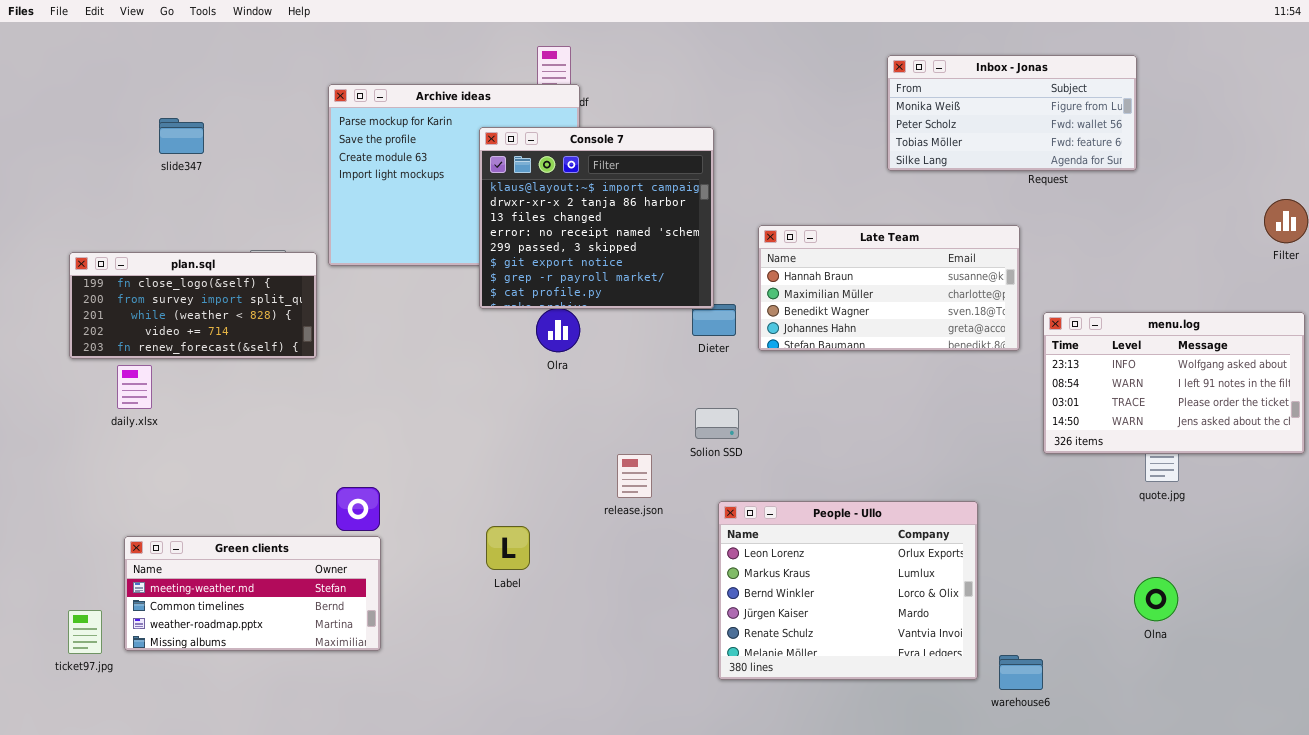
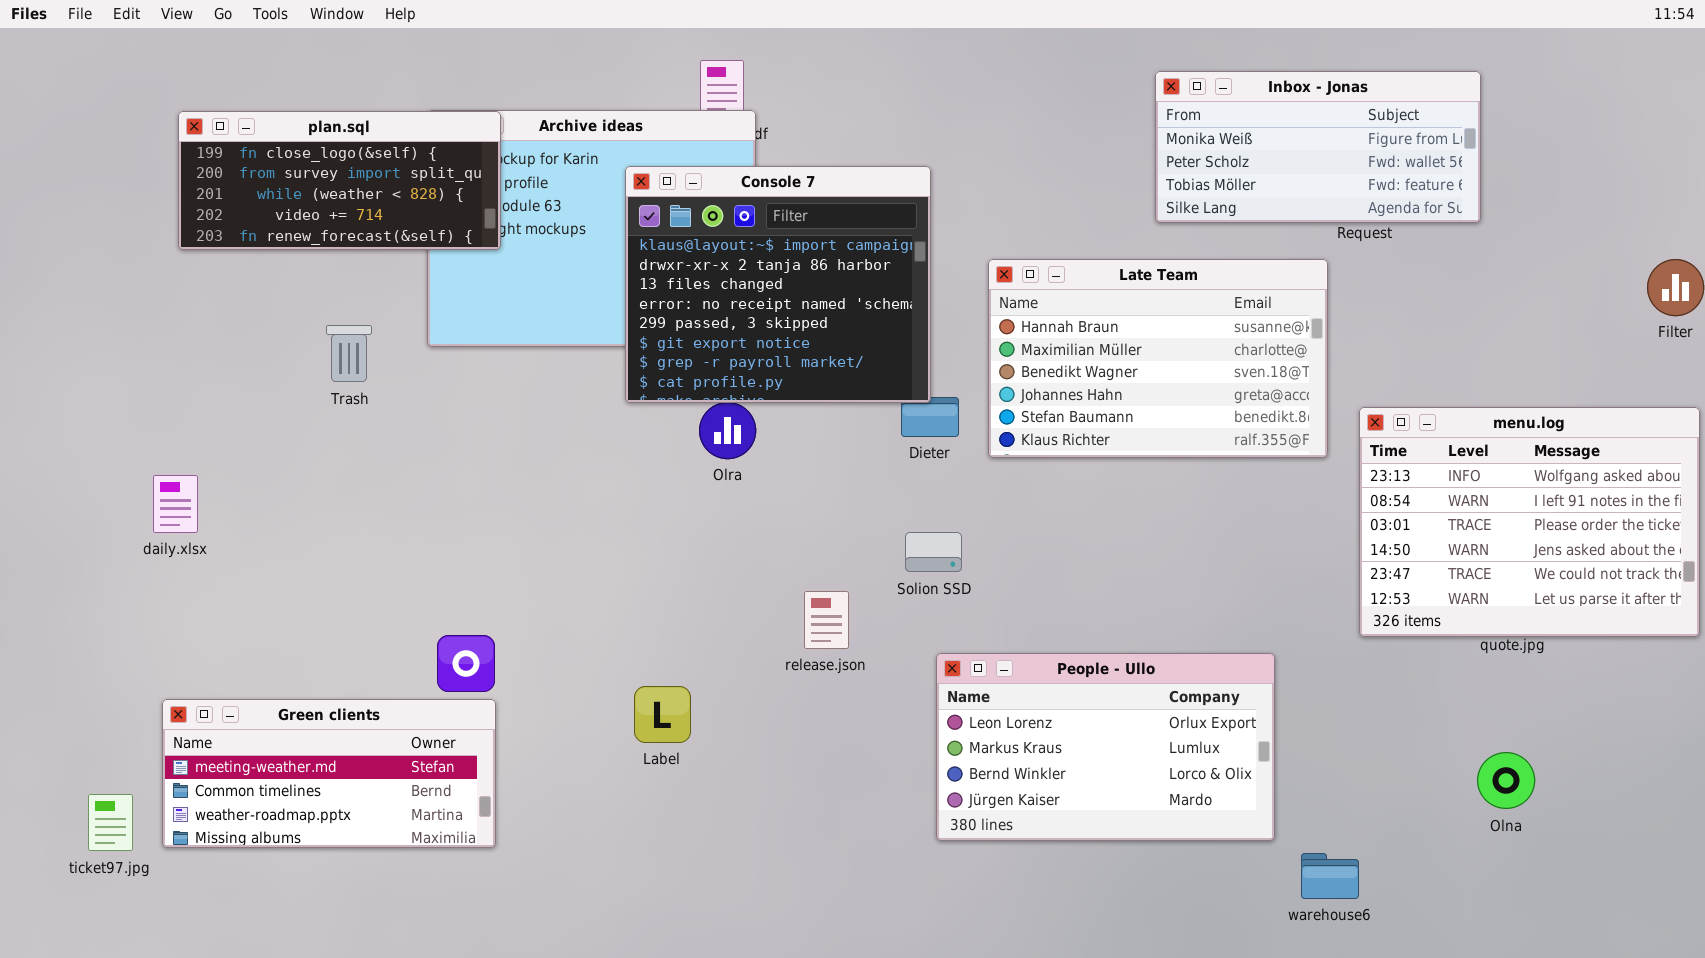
Late Team: [758,225,1020,351] -> [988,259,1328,458], resized
plan.sql: [69,252,317,359] -> [178,111,501,250], moved
menu.log: [1043,312,1305,454] -> [1359,407,1700,637], resized
People - Ullo: [718,501,978,680] -> [936,653,1275,841], resized

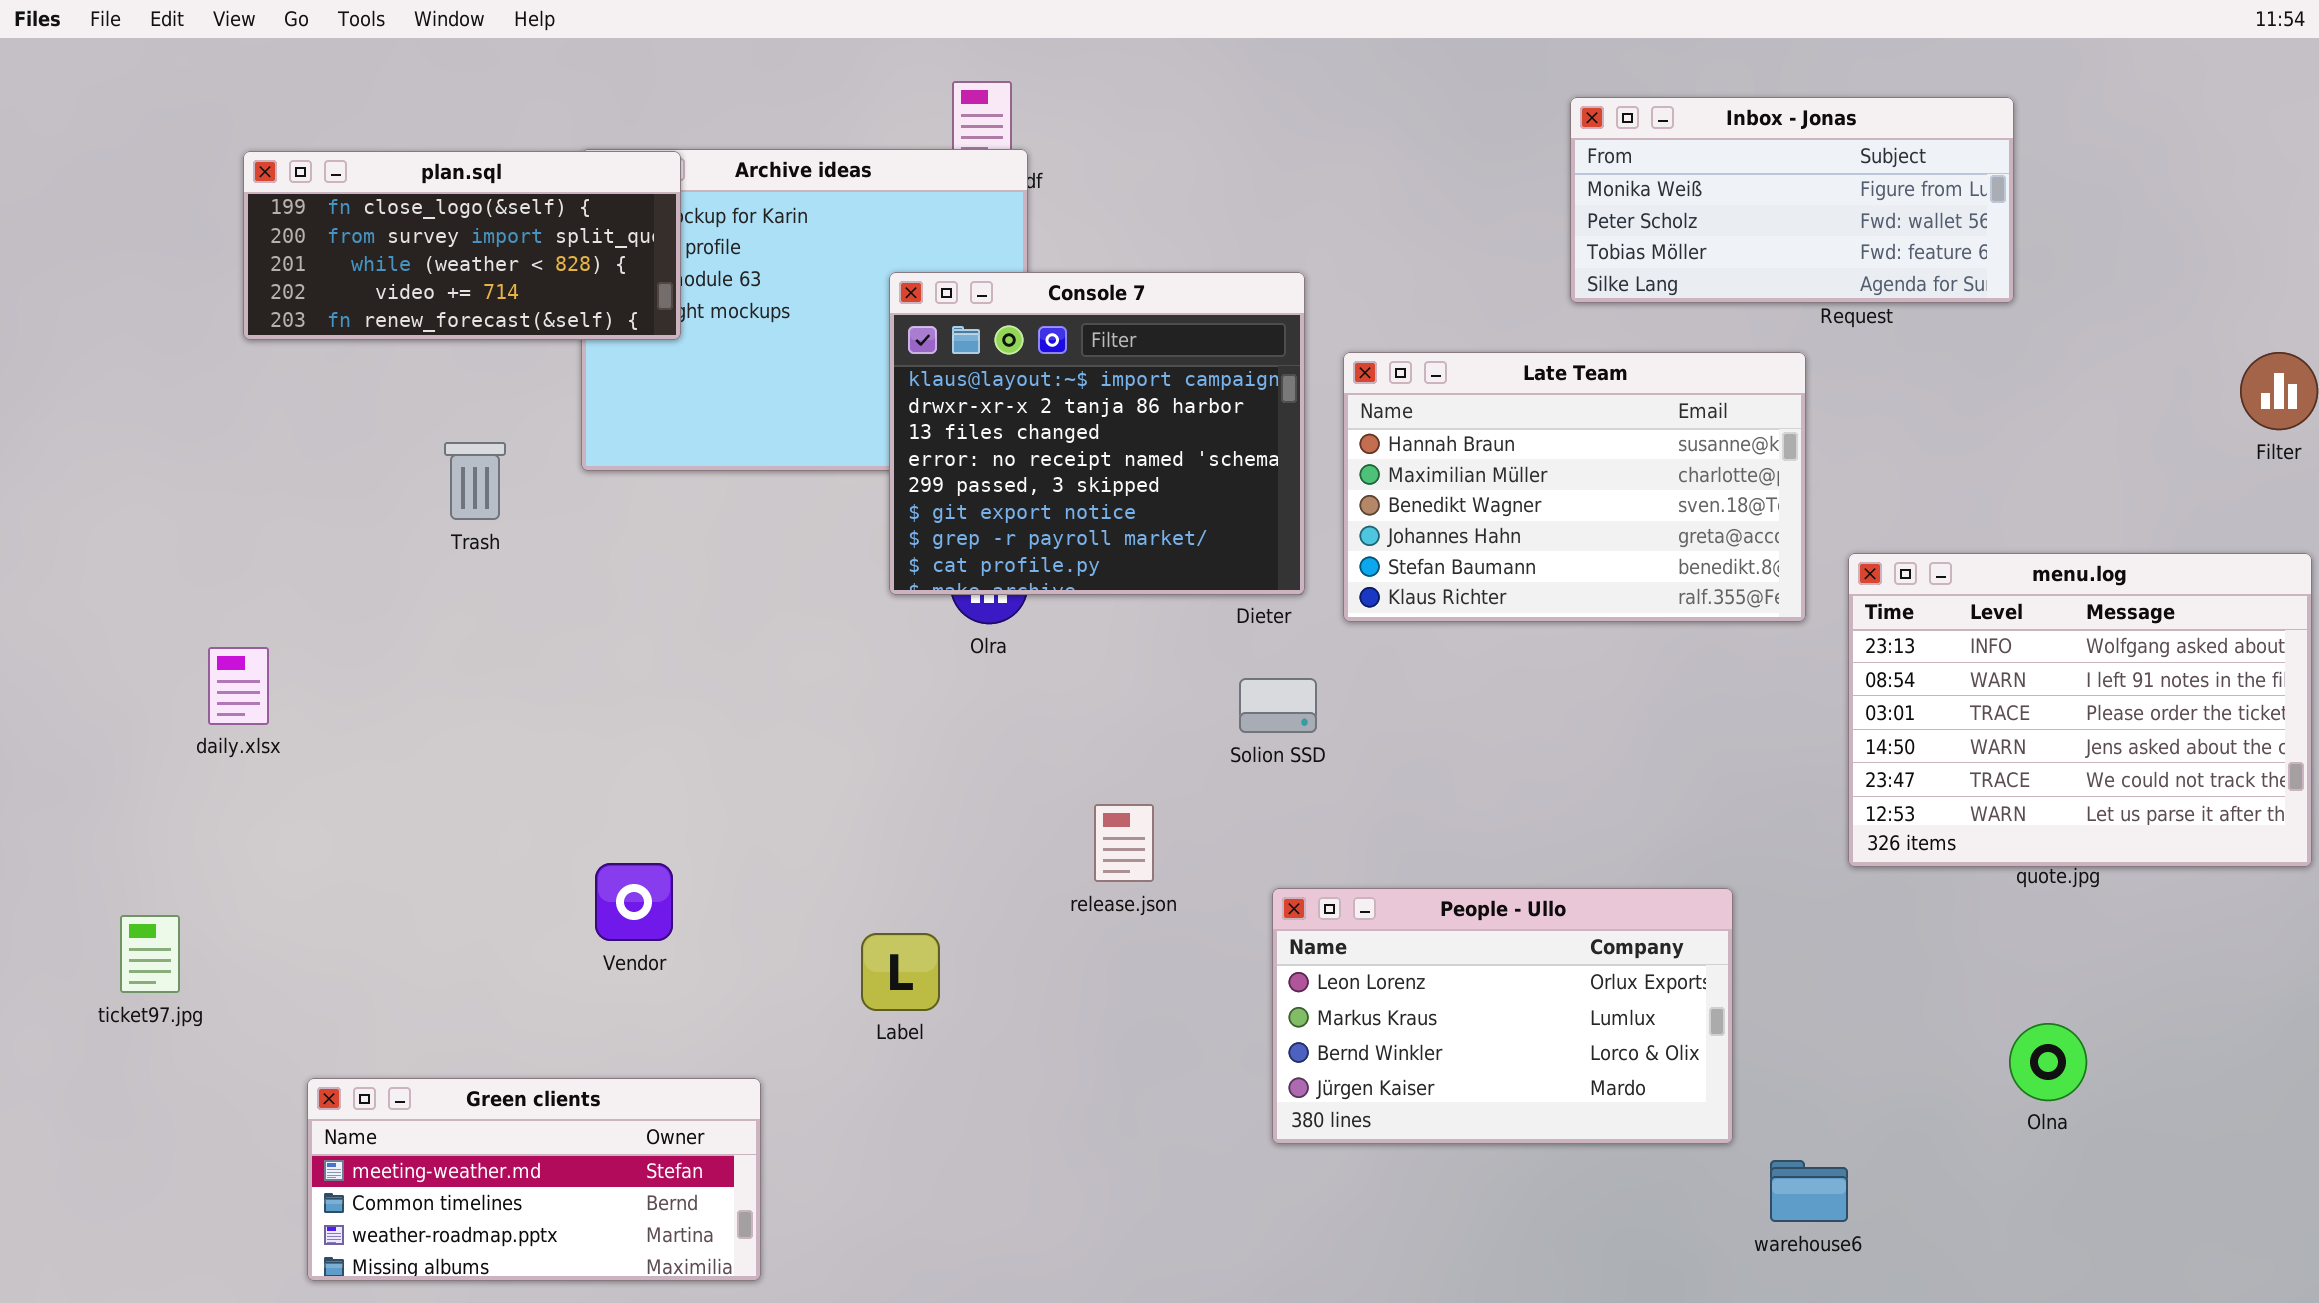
Console 7: [625,166,931,403] -> [889,272,1305,595], moved
Solion SSD: [905,532,962,572] -> [1239,678,1317,733], moved
Green clients: [162,699,496,848] -> [307,1078,761,1281], moved
ticket97.jpg: [88,794,133,851] -> [120,915,180,993], moved

